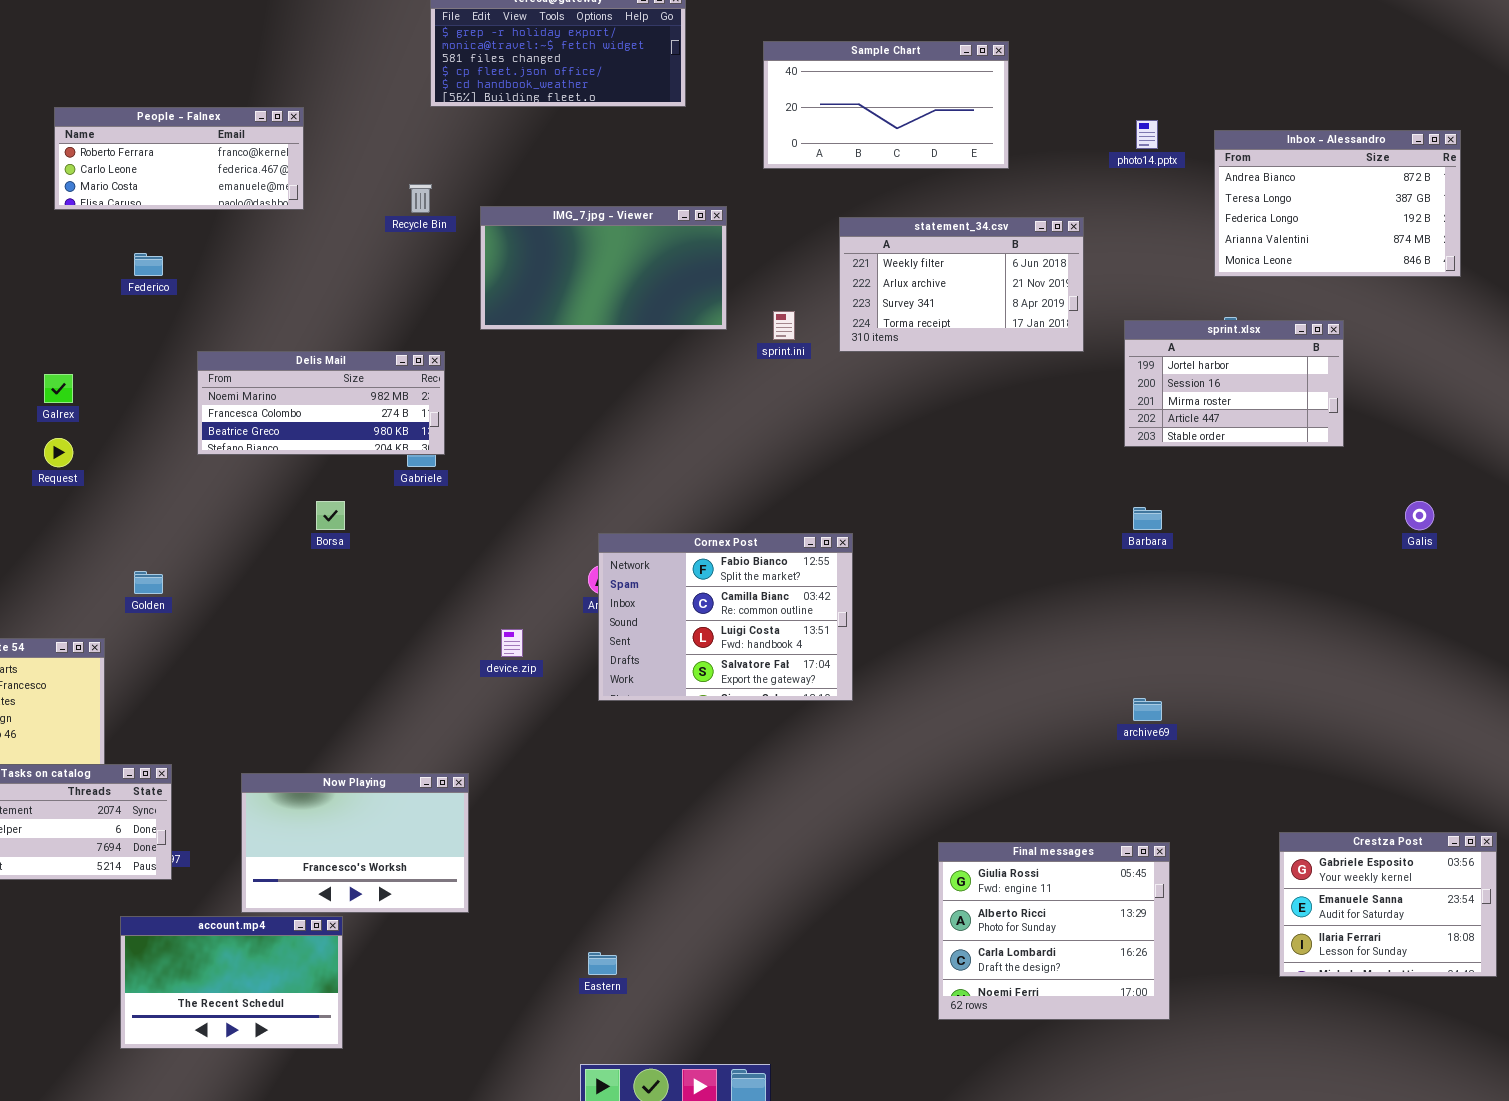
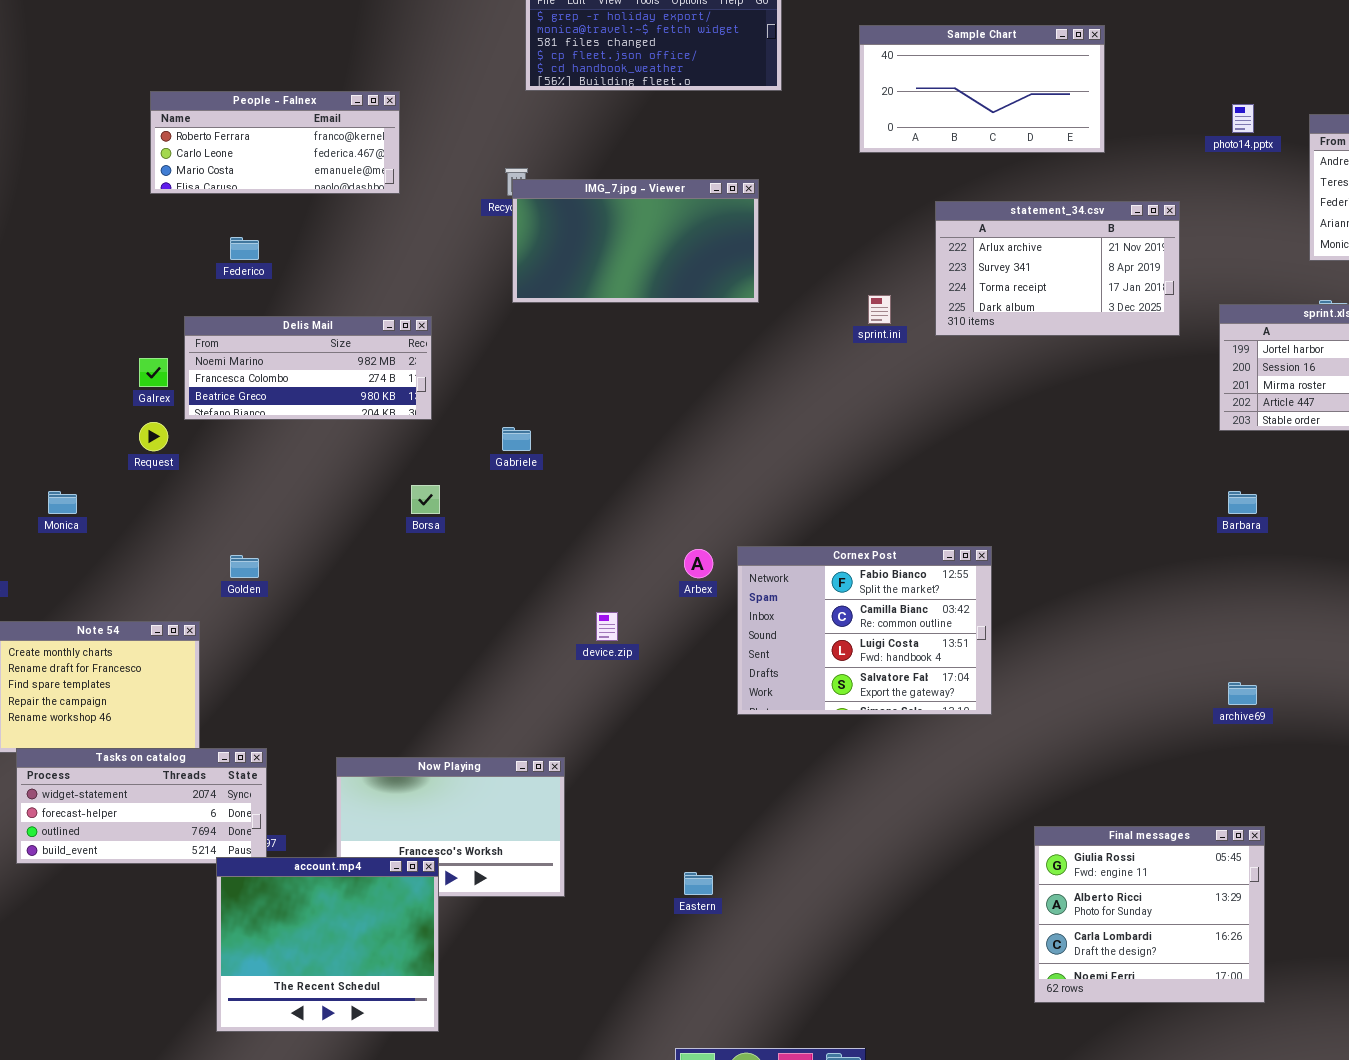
IMG_7.jpg - Viewer: [480,206,727,330] -> [512,179,759,303], moved
statement_34.csv: [839,217,1084,352] -> [935,201,1180,336], scrolled down 1 row
Delis Mail: [197,351,445,455] -> [184,316,432,420], moved
Cornex Post: [598,533,853,701] -> [737,546,992,715], moved
account.mp4: [120,916,343,1049] -> [216,857,439,1032], resized
Eastern: [588,952,617,975] -> [684,872,713,895], moved

